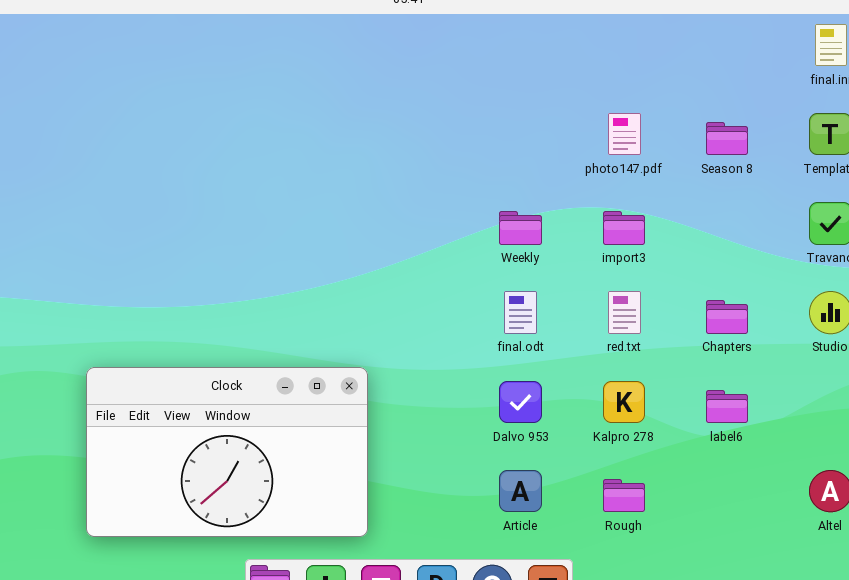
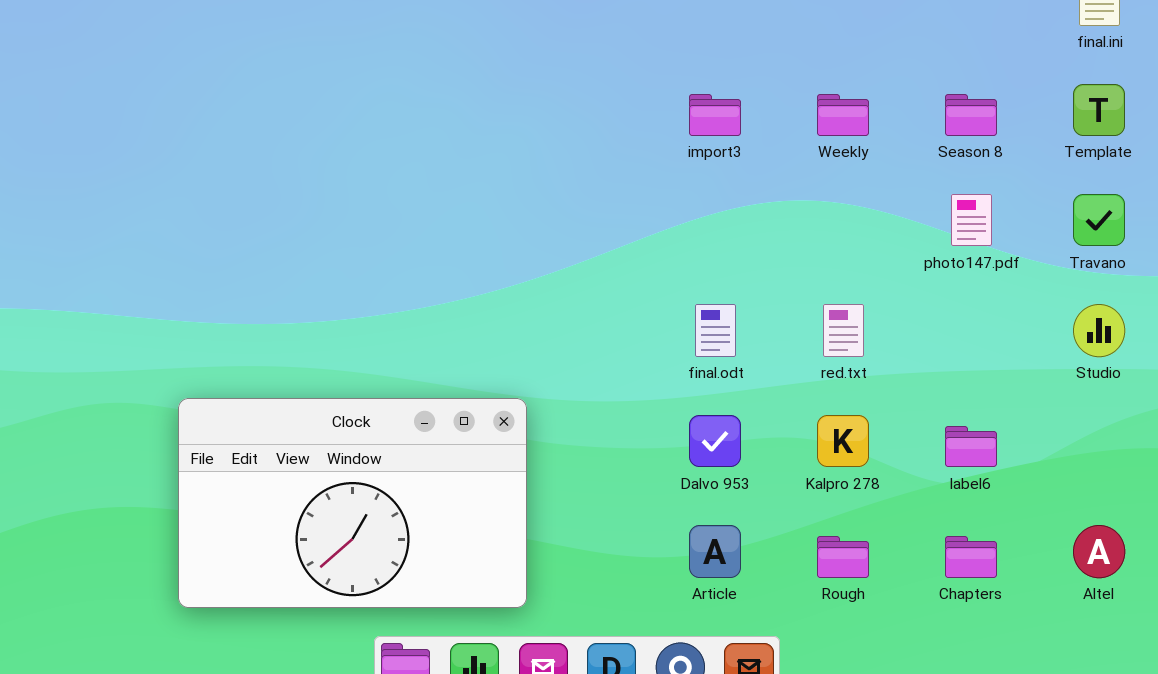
photo147.pdf: [608,113,641,155] -> [951,194,992,246], moved
Weekly: [499,211,542,245] -> [817,94,869,136], moved
import3: [603,211,645,245] -> [689,94,741,136], moved
Chapters: [706,300,748,334] -> [945,536,997,578], moved

